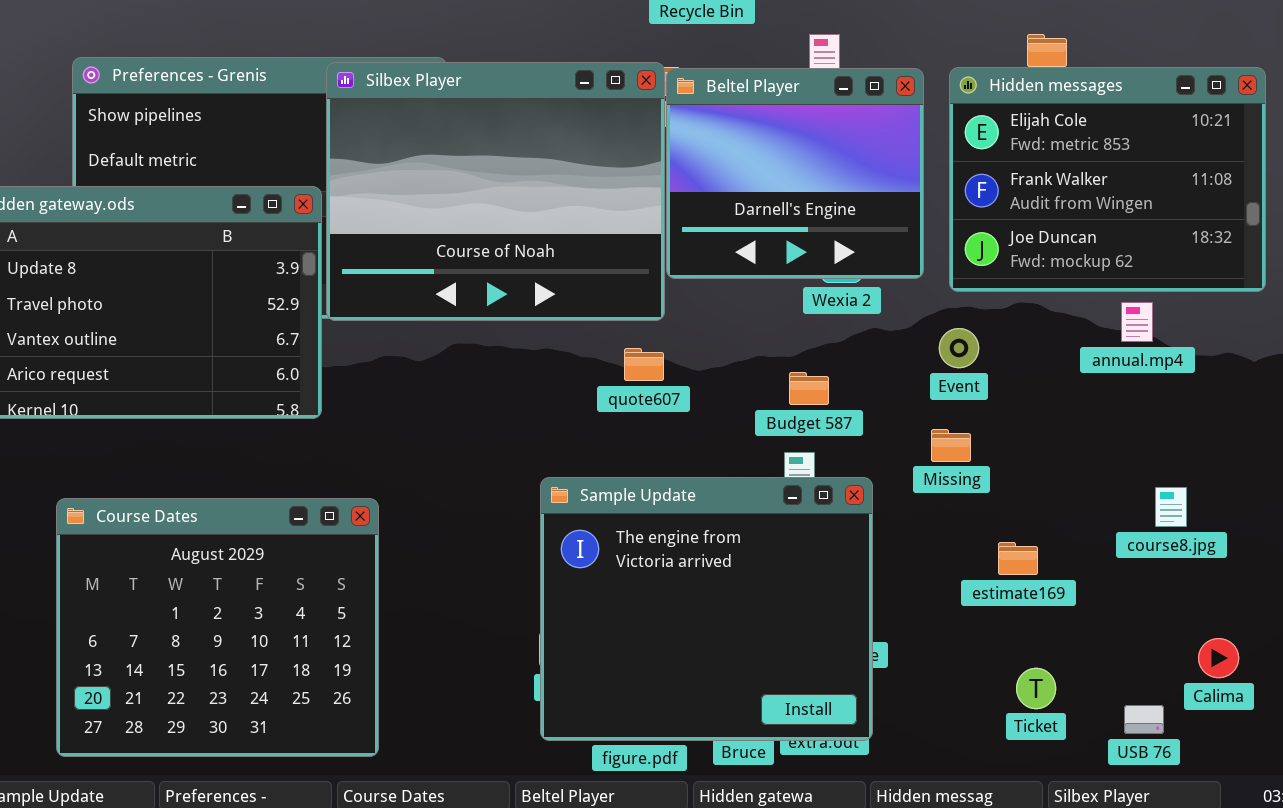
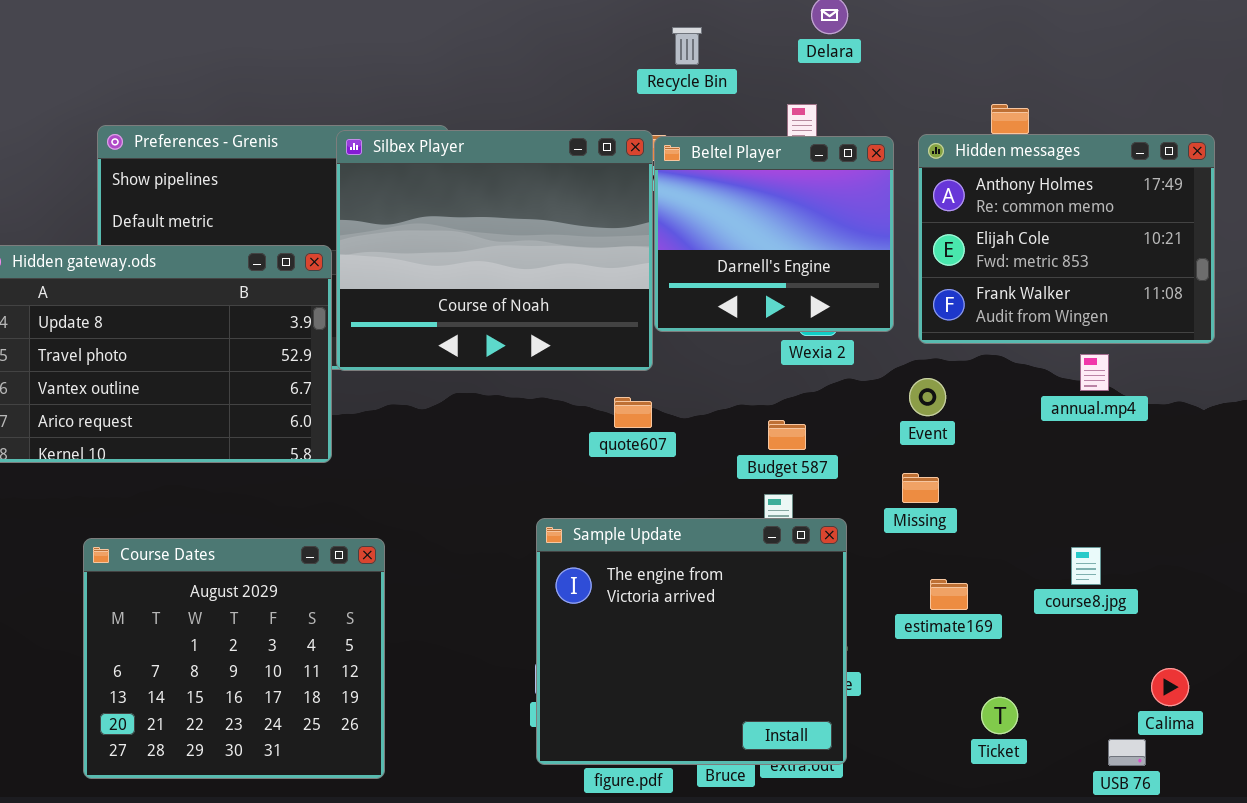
Hidden messages: [949,67,1266,292] -> [918,134,1215,344], scrolled up 1 row
course8.jpg: [1155,487,1187,527] -> [1071,547,1101,585], moved
estimate169: [998,542,1038,575] -> [930,579,968,610], moved
USB 76: [1124,705,1164,734] -> [1108,739,1146,766], moved

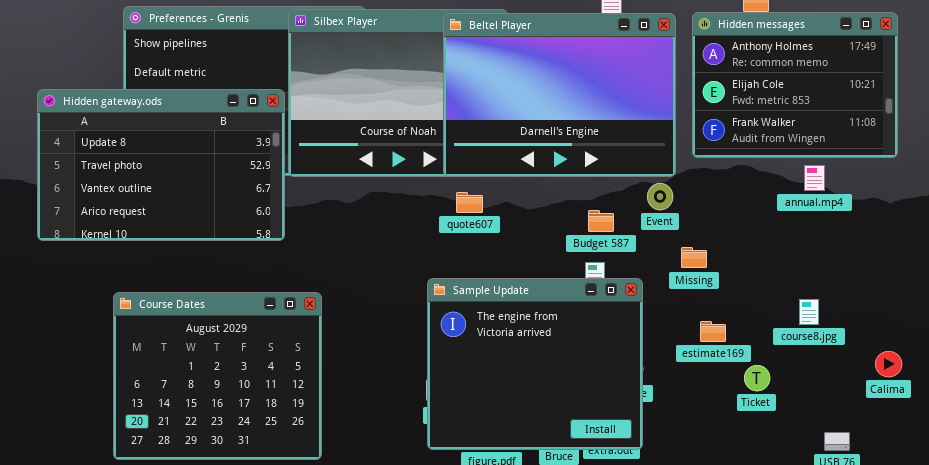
Beltel Player: [654,136,894,332] -> [443,13,676,177], resized
Event: [909,378,946,416] -> [647,183,673,210], moved
quote607: [614,397,652,428] -> [456,192,483,213], moved
Calima: [1151,668,1189,706] -> [875,351,902,377], moved
Ticket: [981,697,1018,734] -> [744,365,770,391], moved

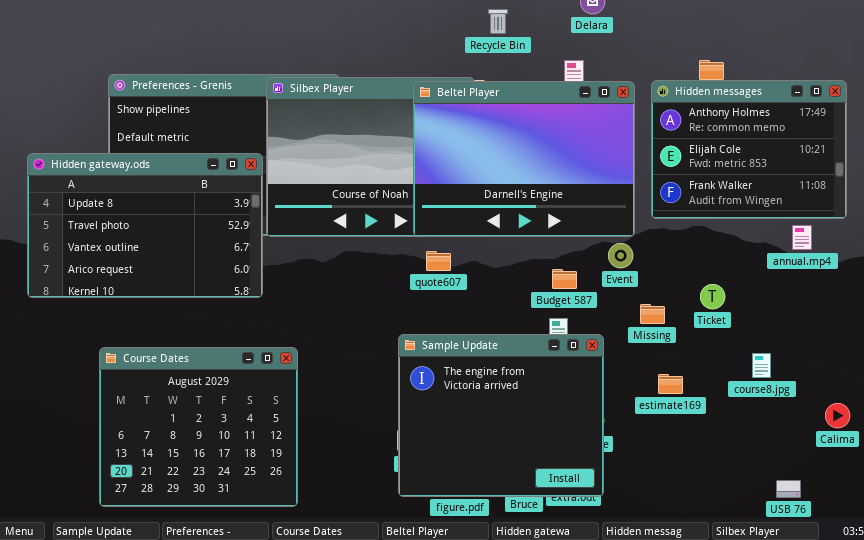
annual.mp4: [804,165,825,191] -> [792,225,812,250], moved
Ticket: [744,365,770,391] -> [700,284,725,309], moved

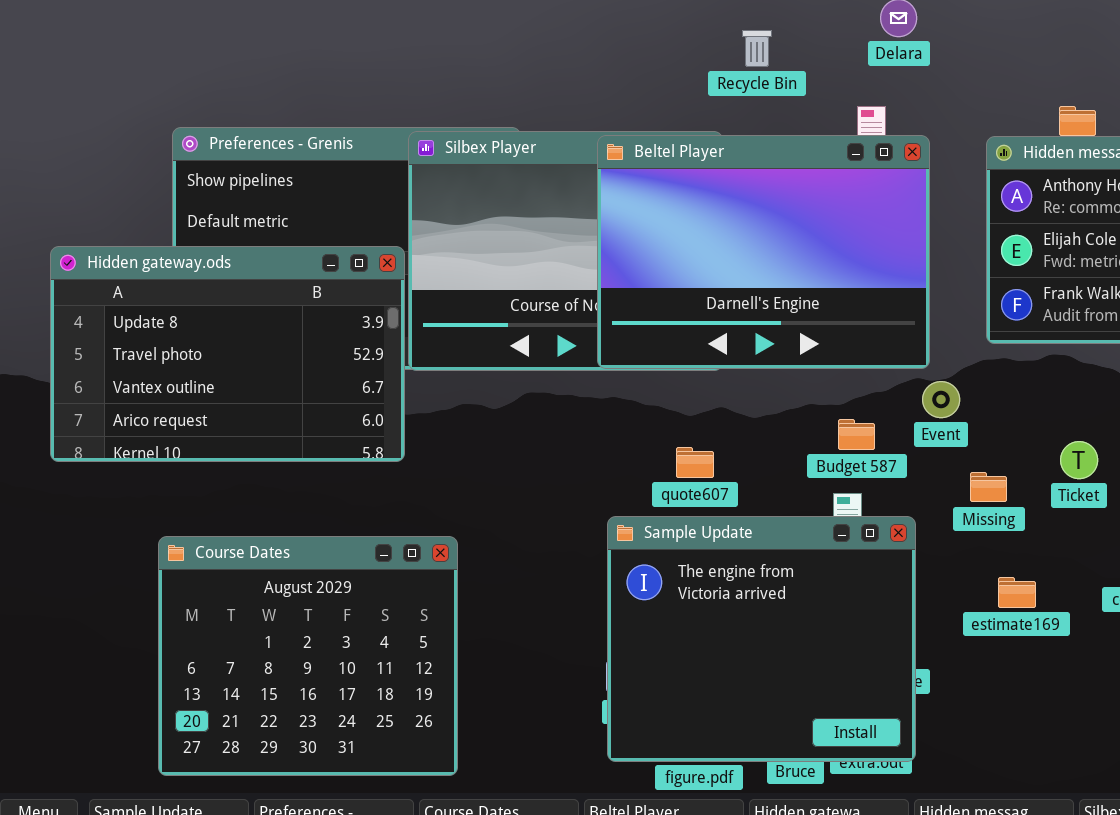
Beltel Player: [413,81,635,237] -> [597,135,930,369], moved
quote607: [426,251,451,271] -> [676,447,714,478], moved

